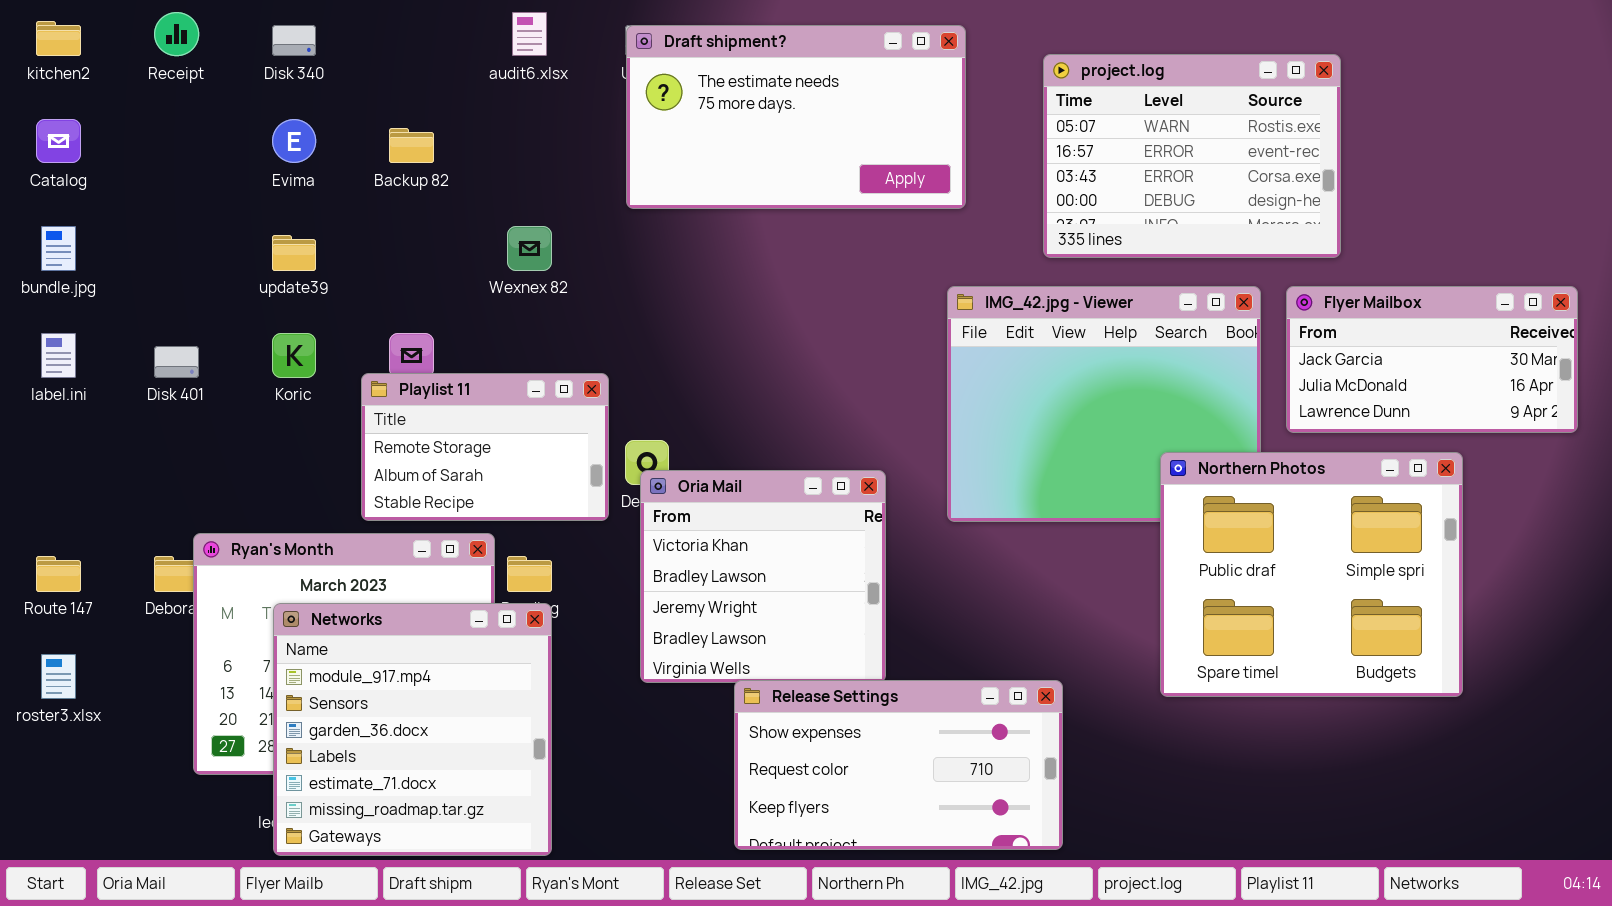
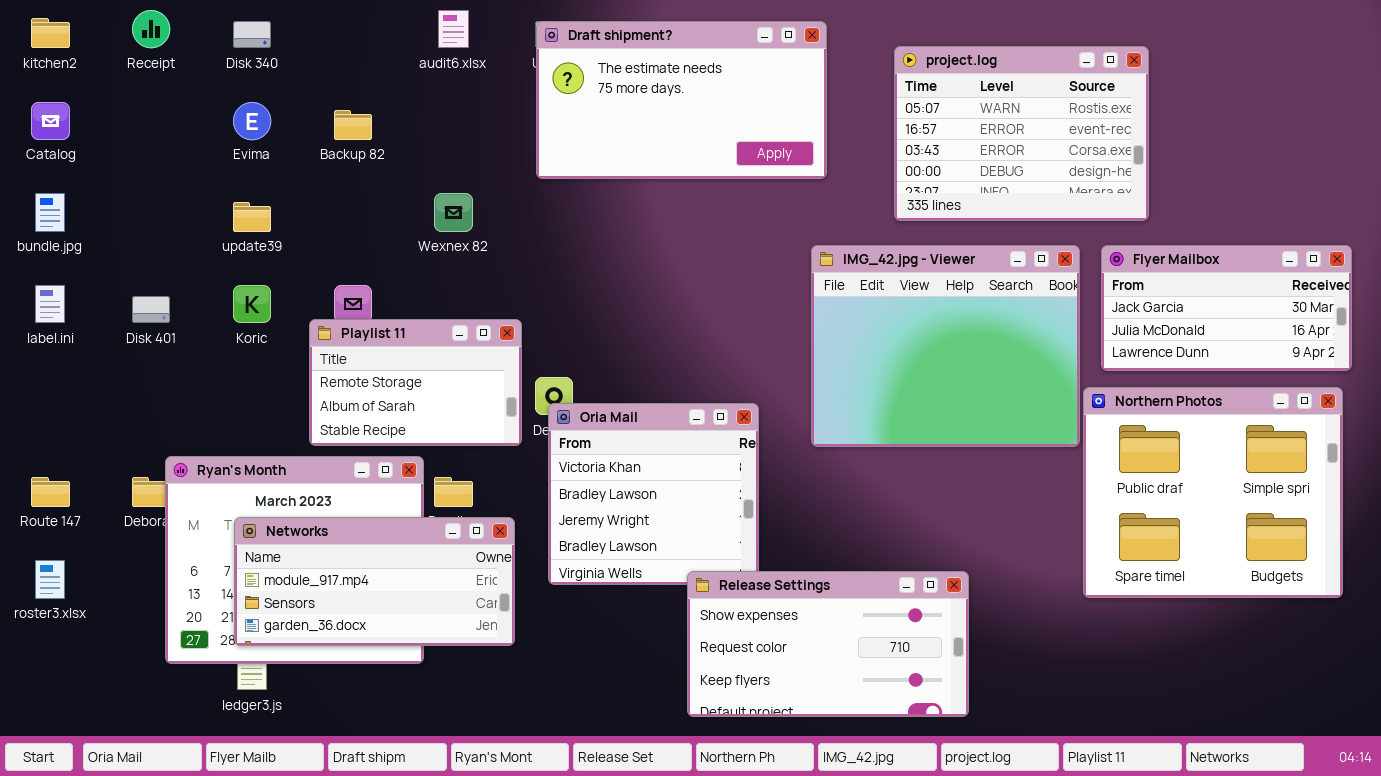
Northern Photos: [1160,452,1463,697] -> [1083,387,1343,598], moved
Networks: [273,603,552,856] -> [234,517,515,646], resized
Release Settings: [734,680,1063,850] -> [687,571,969,717], moved

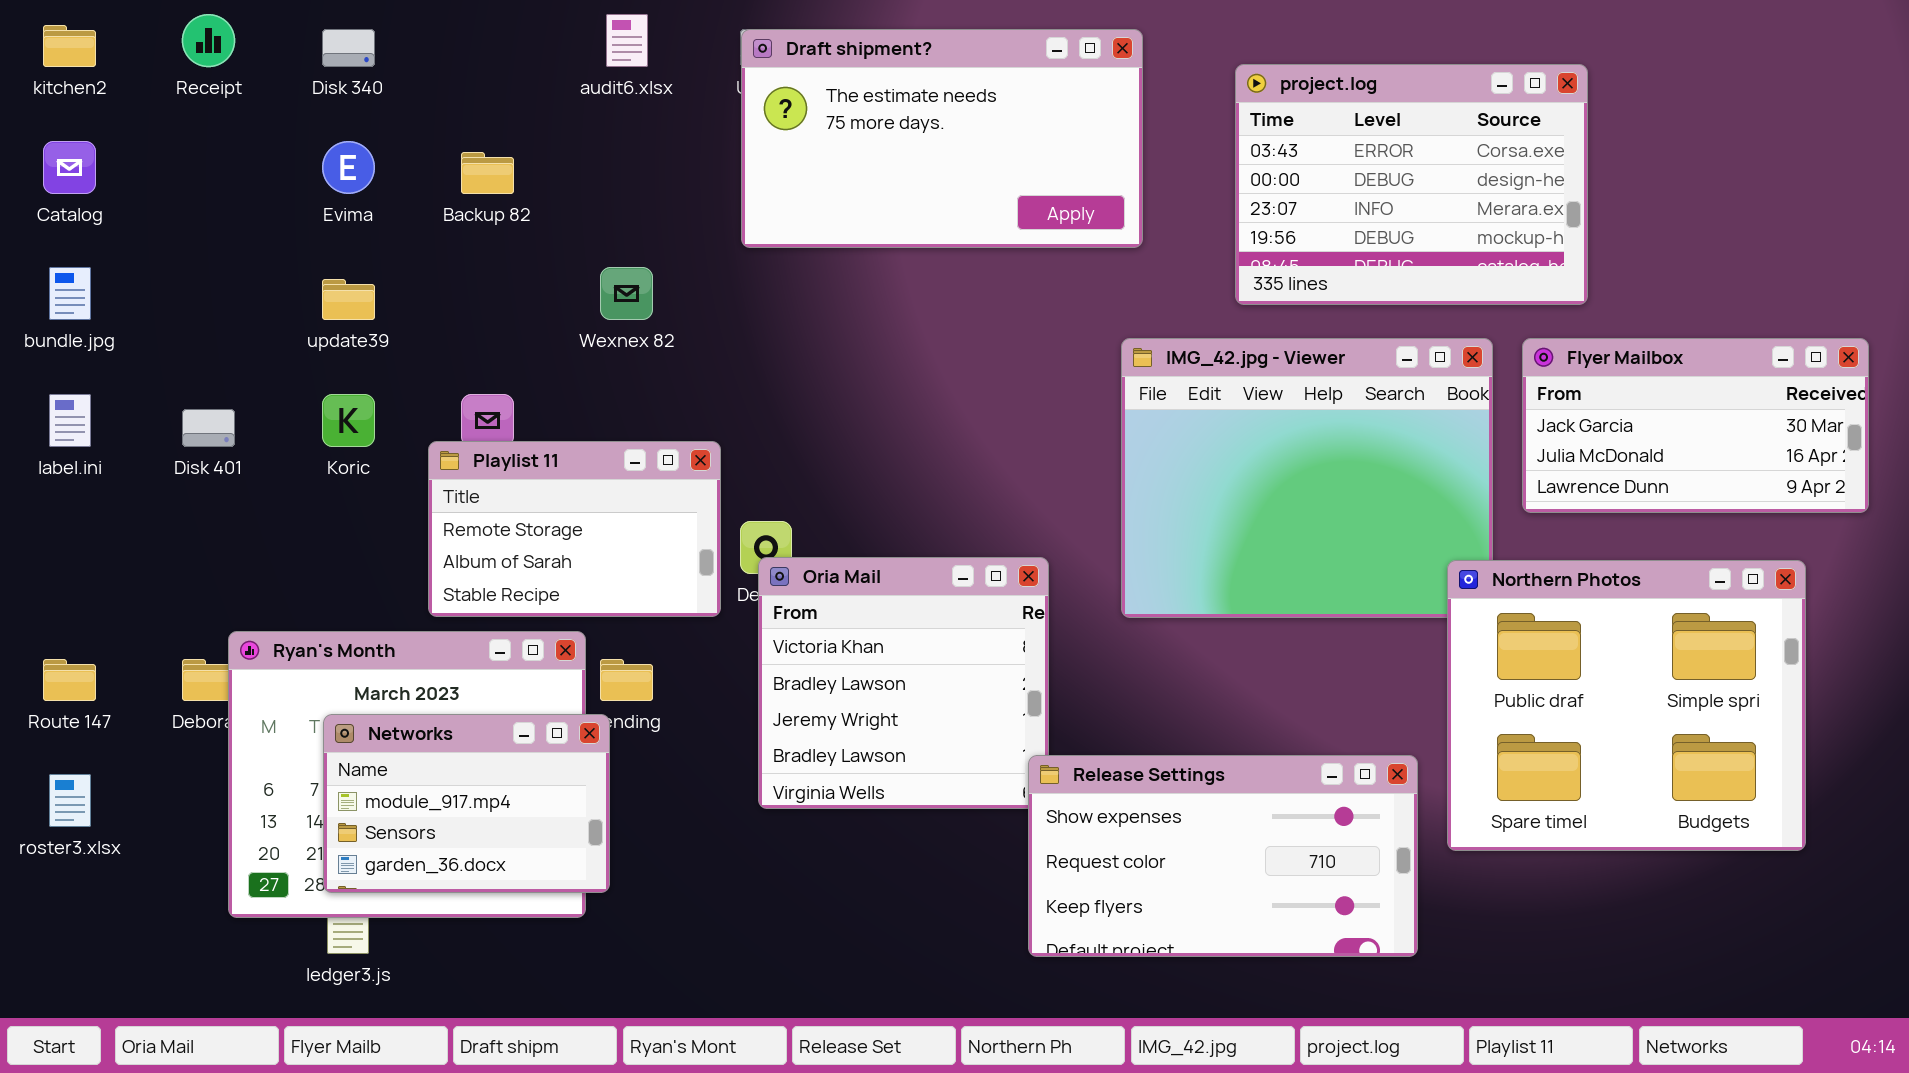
project.log: [894,46,1149,221] -> [1235,64,1588,305], scrolled down 2 rows
Northern Photos: [1083,387,1343,598] -> [1447,560,1806,851], moved
Networks: [234,517,515,646] -> [323,714,610,893], resized
Release Settings: [687,571,969,717] -> [1028,755,1418,957], moved

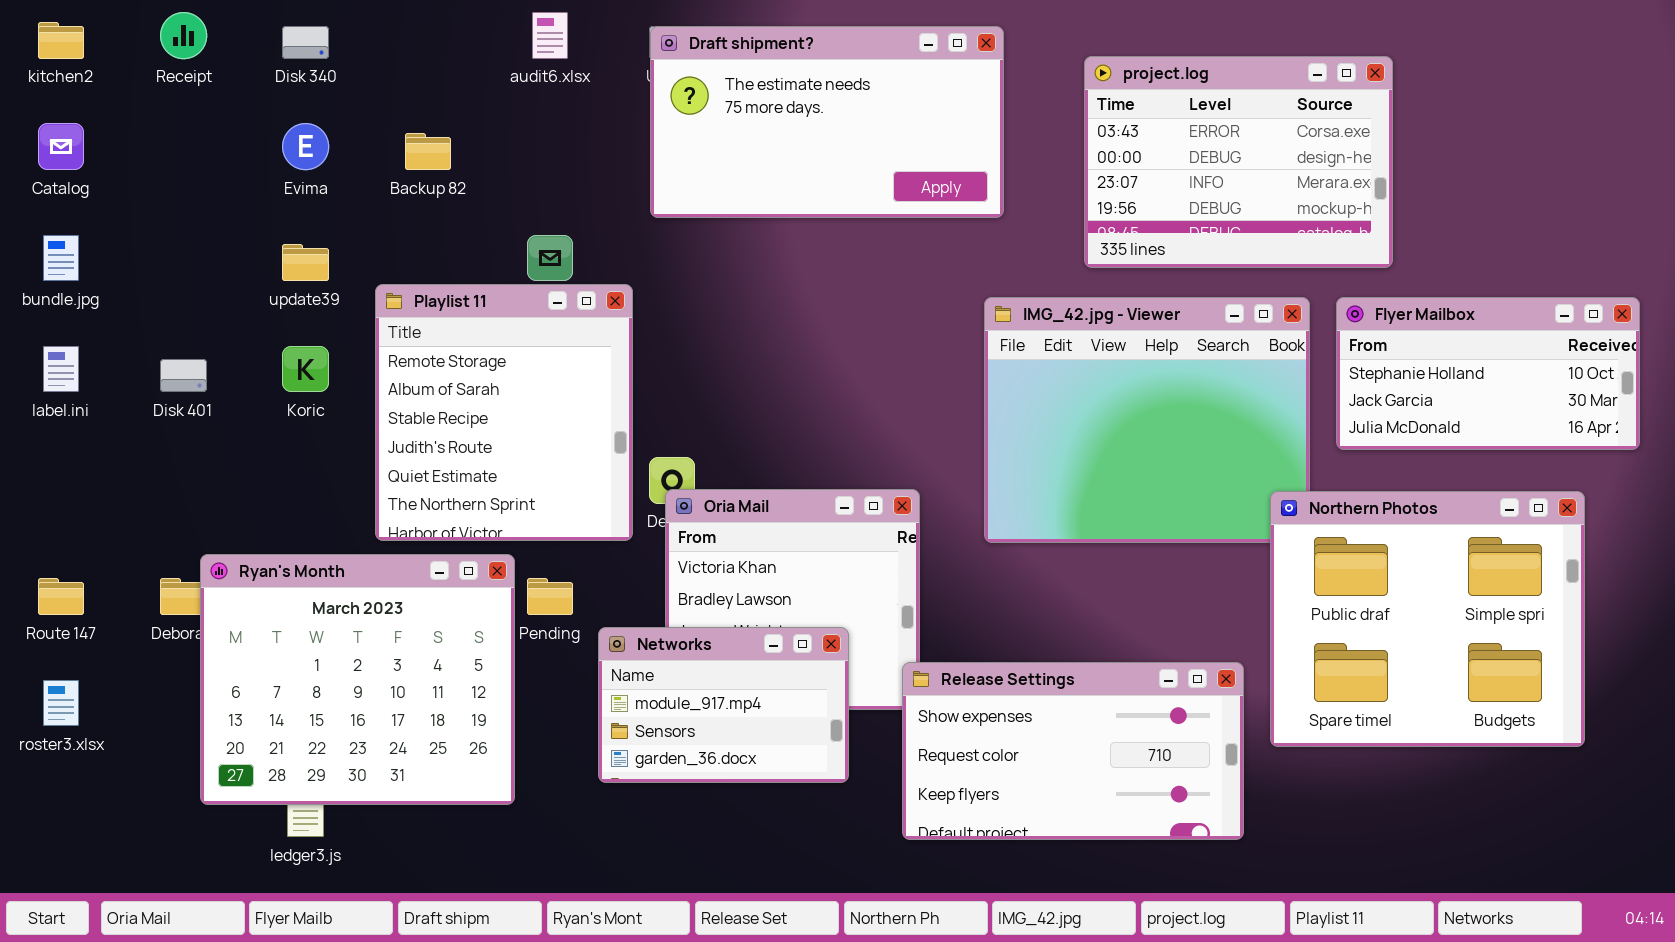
Flyer Mailbox: [1522,338,1869,513] -> [1336,297,1640,450], scrolled up 1 row
Playlist 11: [428,441,721,617] -> [375,284,633,541], resized
Networks: [323,714,610,893] -> [598,627,849,783], moved

